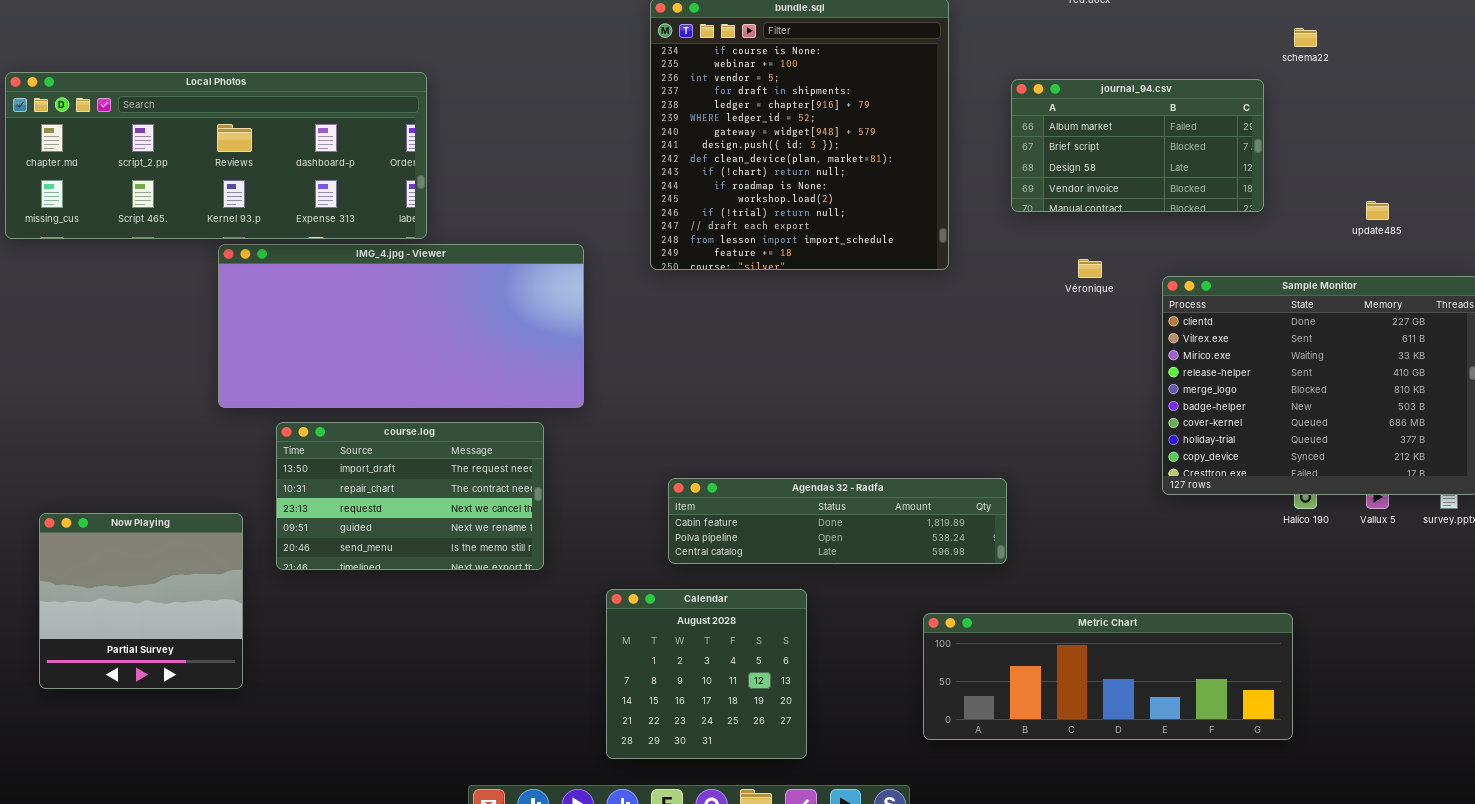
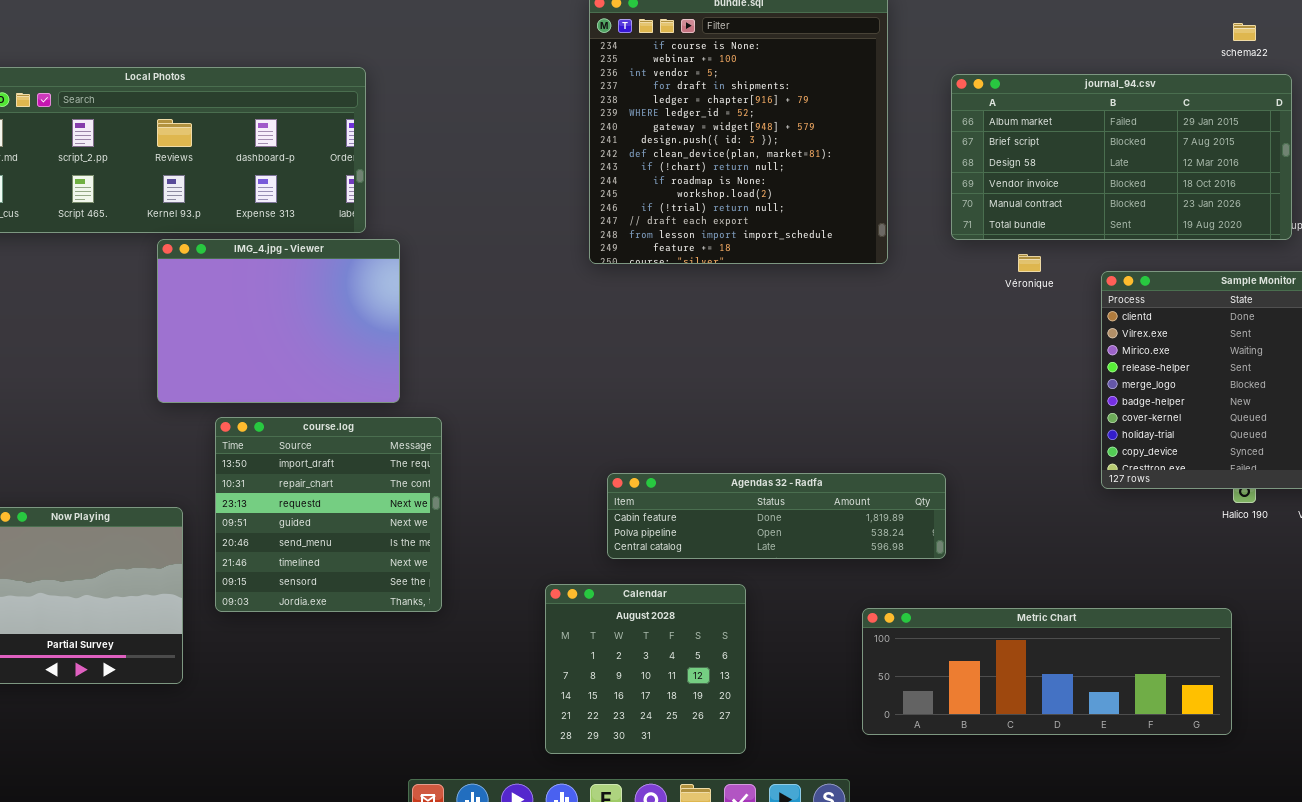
journal_94.csv: [1011,79,1264,212] -> [951,74,1292,240], resized
IMG_4.jpg - Viewer: [218,244,584,408] -> [157,239,400,403], resized
course.log: [276,422,544,570] -> [215,417,442,612], resized

